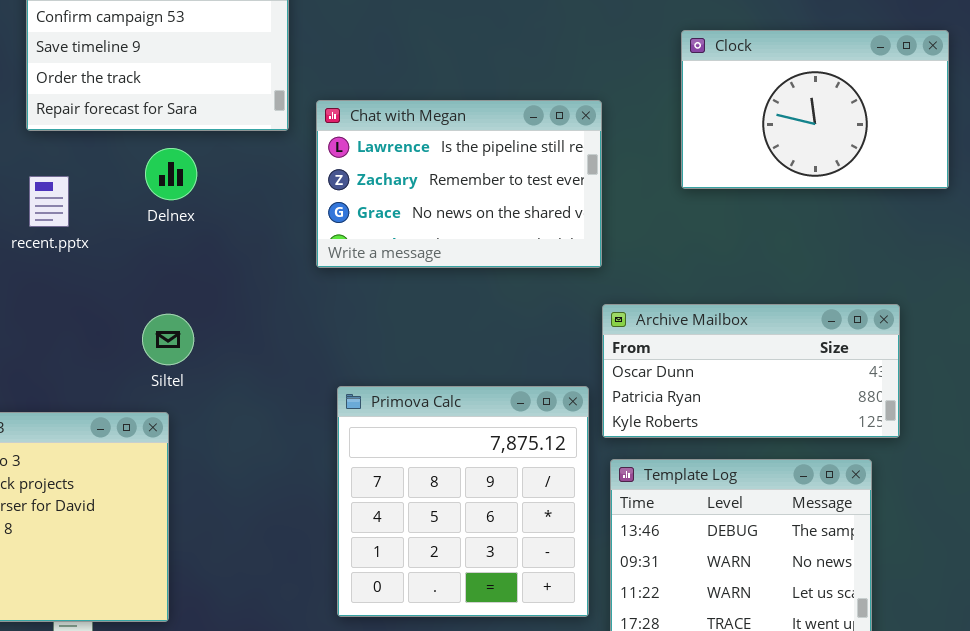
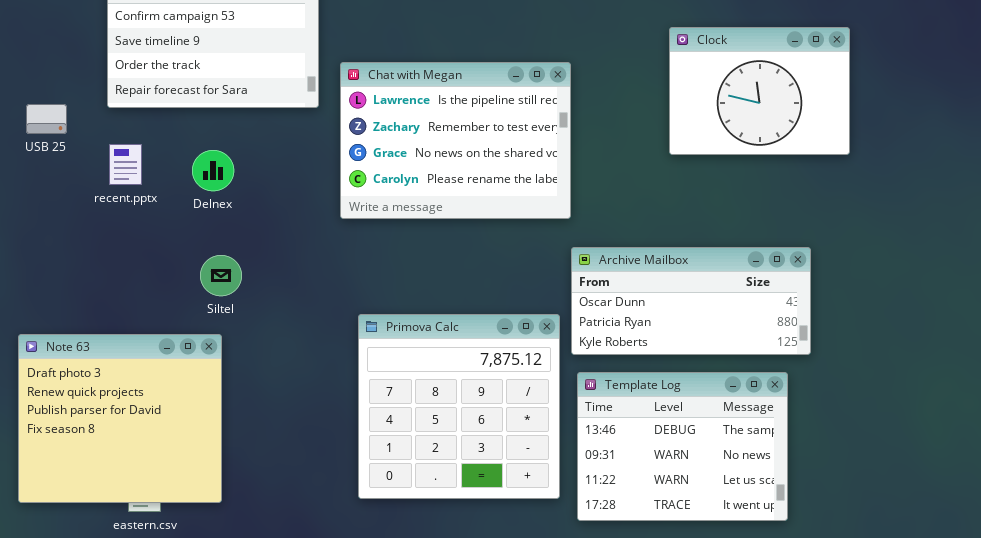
Clock: [681,30,949,189] -> [669,27,850,155], resized
Chat with Megan: [316,100,602,268] -> [340,62,571,219], resized
Delnex: [145,148,197,200] -> [192,150,234,191], moved

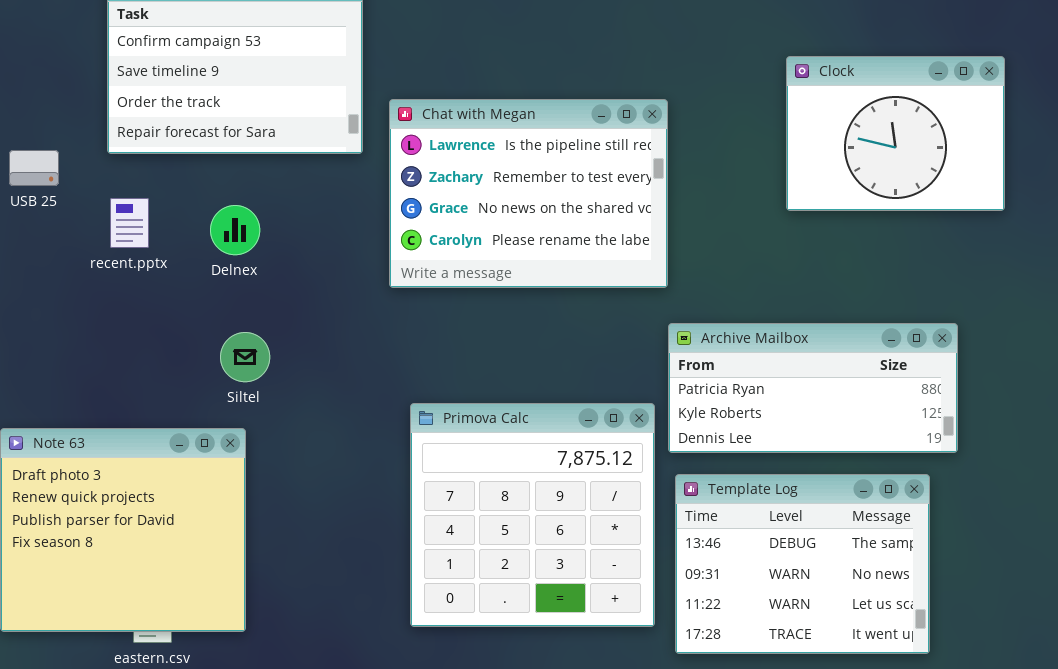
Archive Mailbox: [571,247,811,355] -> [668,323,958,453], scrolled down 1 row

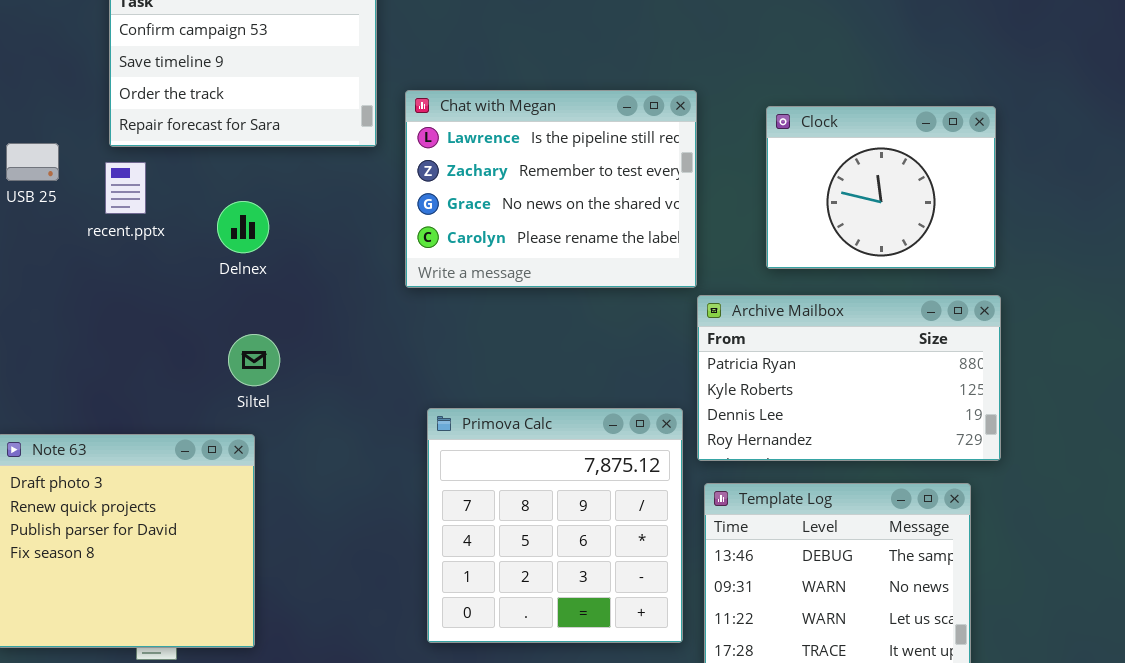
Clock: [786,56,1005,211] -> [766,106,996,269], moved
recent.pptx: [110,198,149,248] -> [105,162,146,214], moved
Archive Mailbox: [668,323,958,453] -> [697,295,1001,461], resized

